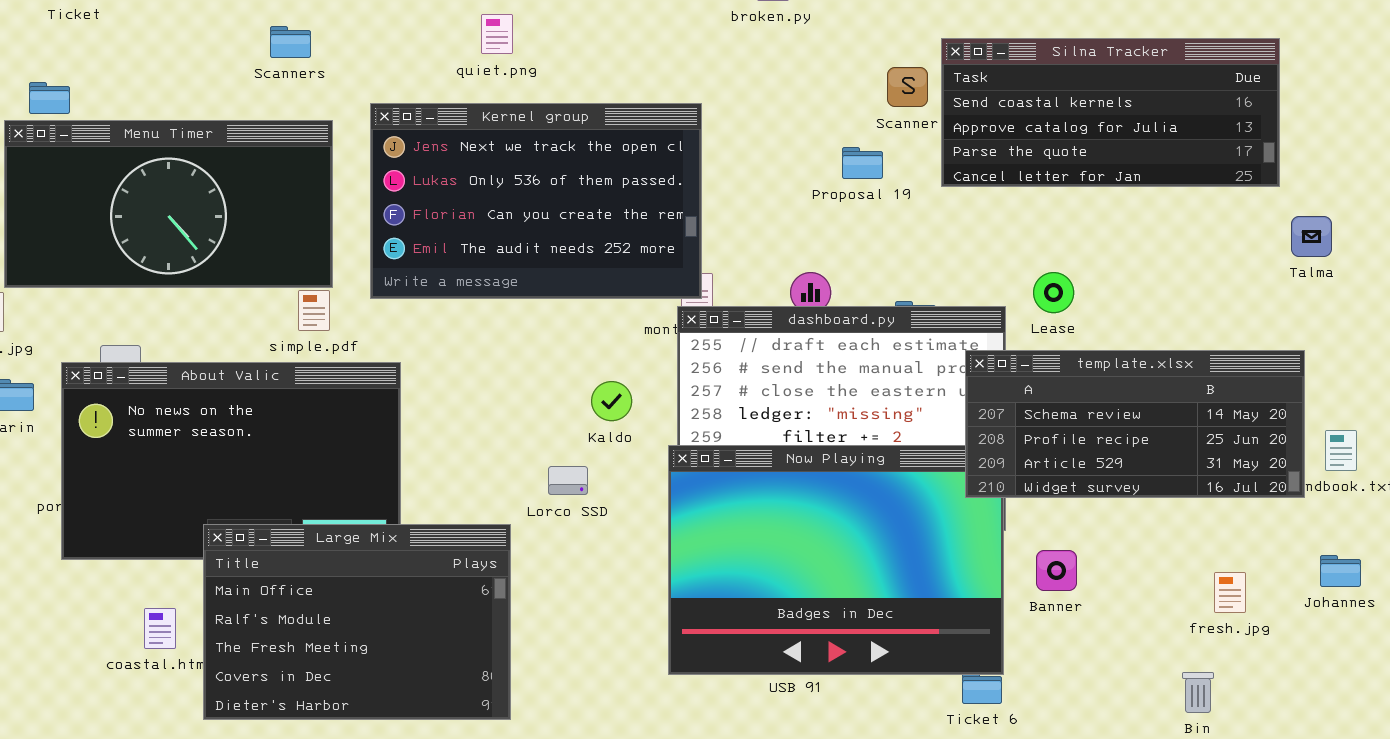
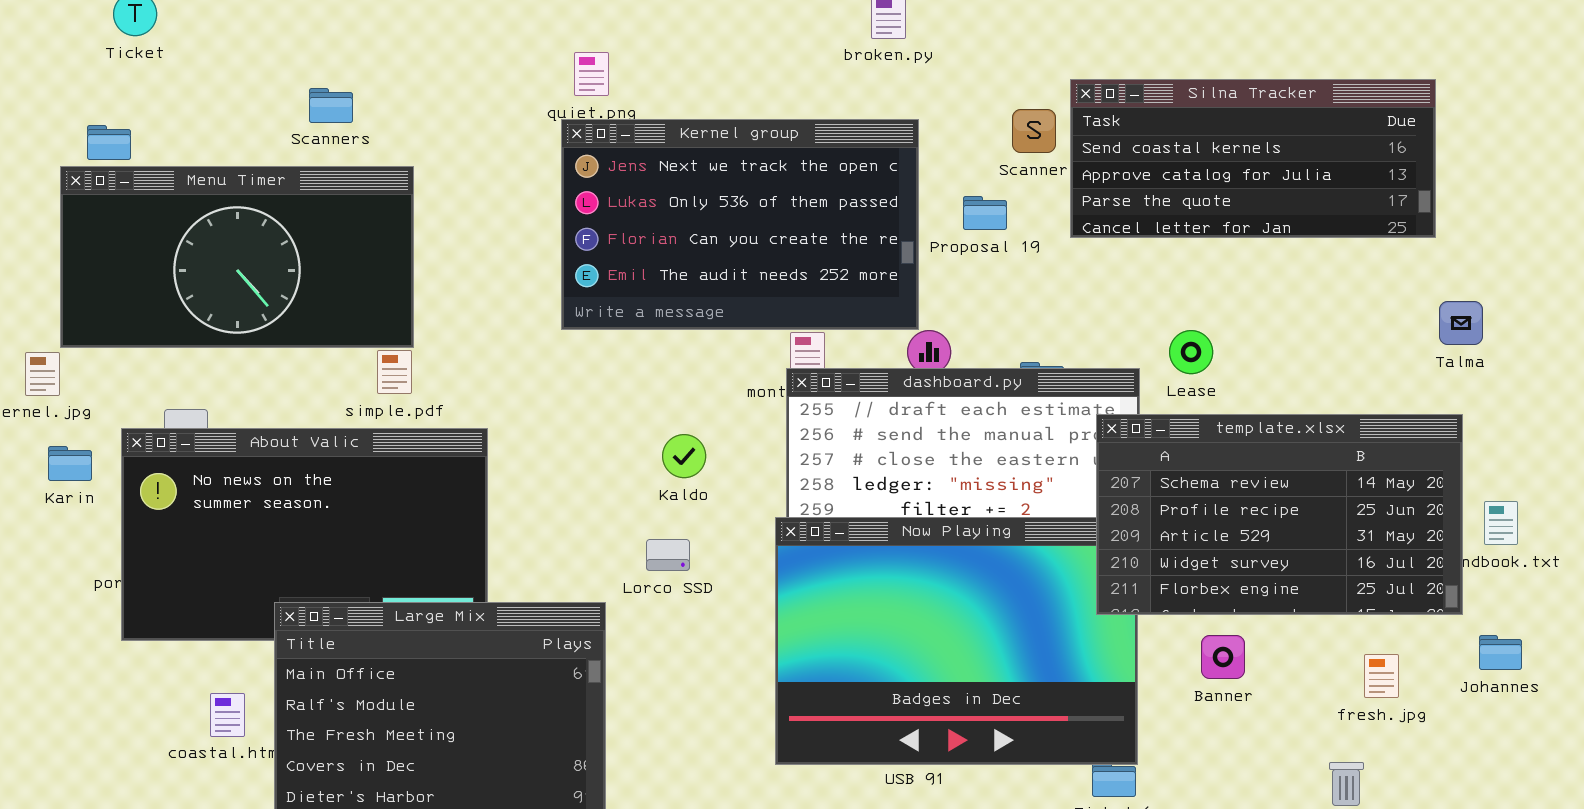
Scanners: [270,26,311,58] -> [309,88,353,123], moved
Kernel group: [370,103,702,299] -> [561,119,919,330], moved
Talma: [1291,216,1332,257] -> [1439,301,1483,345], moved
template.xlsx: [965,350,1305,498] -> [1096,414,1463,615], resized
Kaldo: [591,381,632,421] -> [662,434,706,478], moved
Banner: [1036,550,1077,591] -> [1201,635,1245,679], moved

